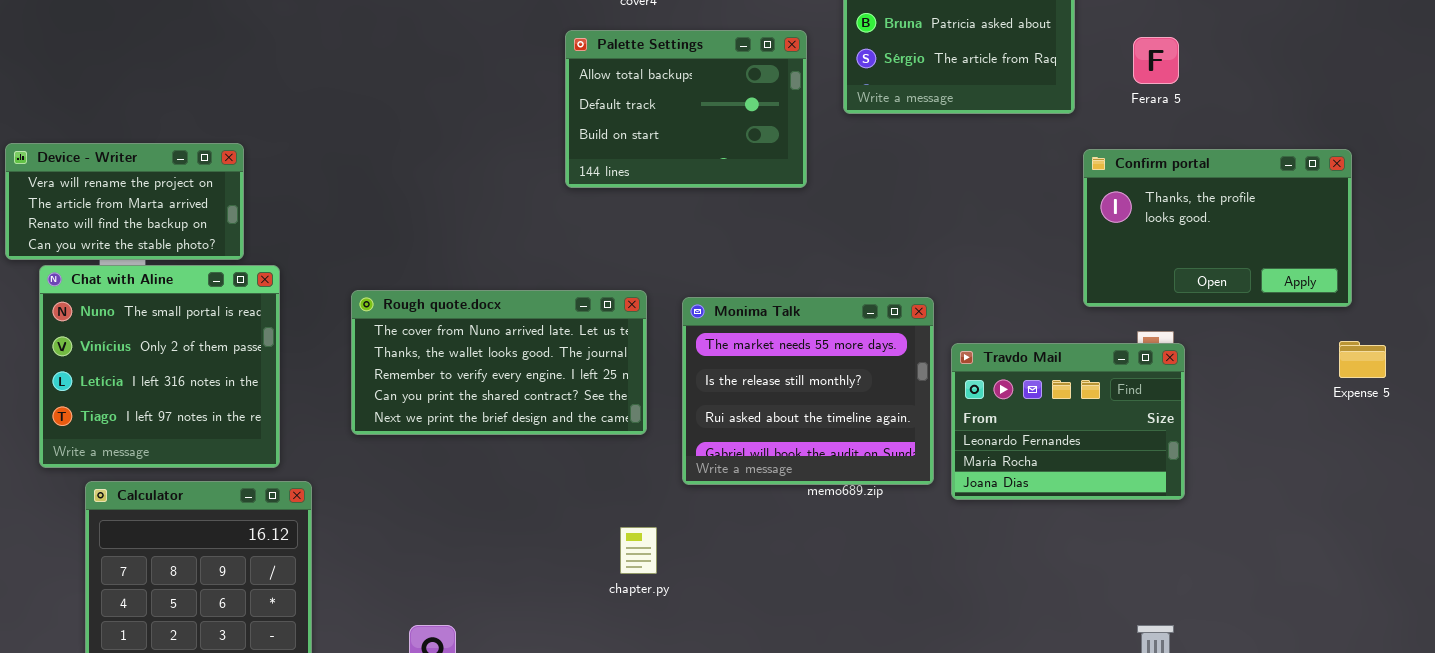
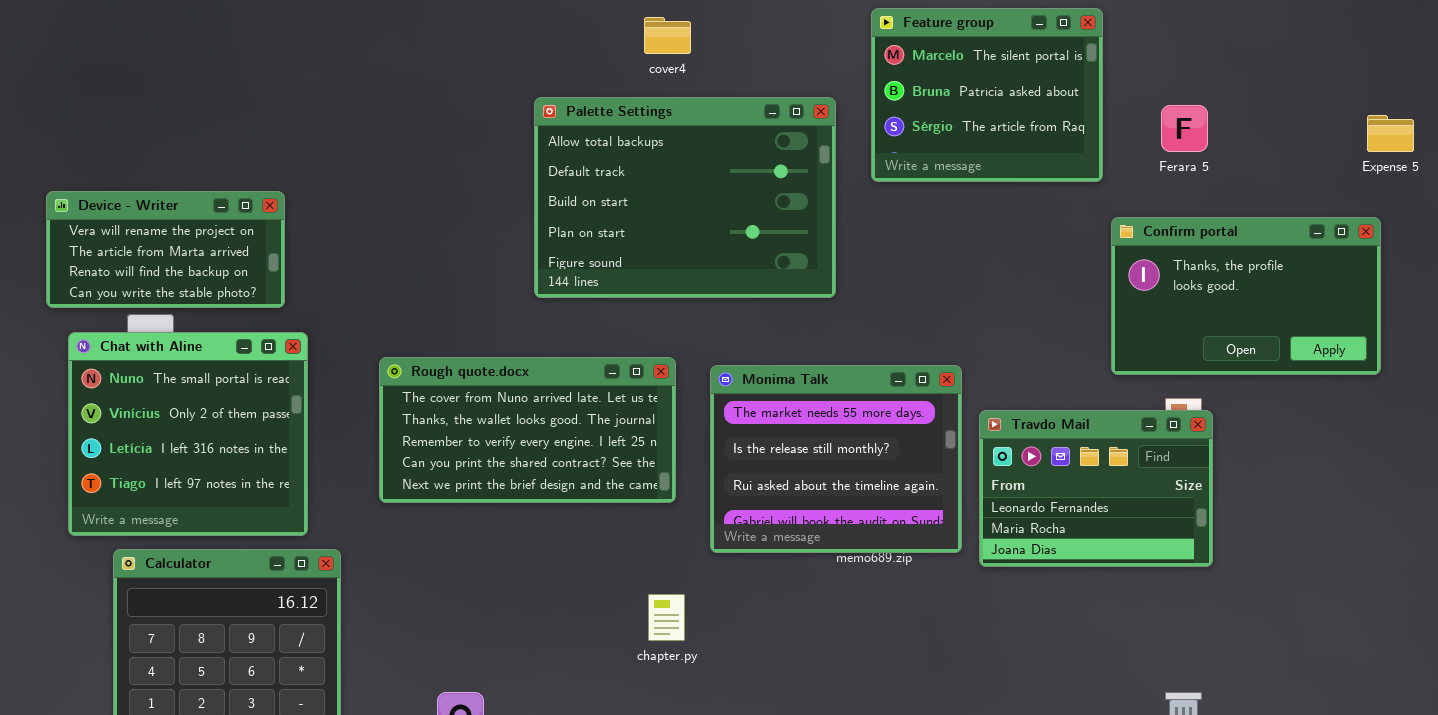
Palette Settings: [565,30,807,188] -> [534,97,836,298], resized
Device - Writer: [5,143,244,260] -> [46,191,285,308], moved
Expense 5: [1339,341,1386,378] -> [1367,115,1414,152], moved

